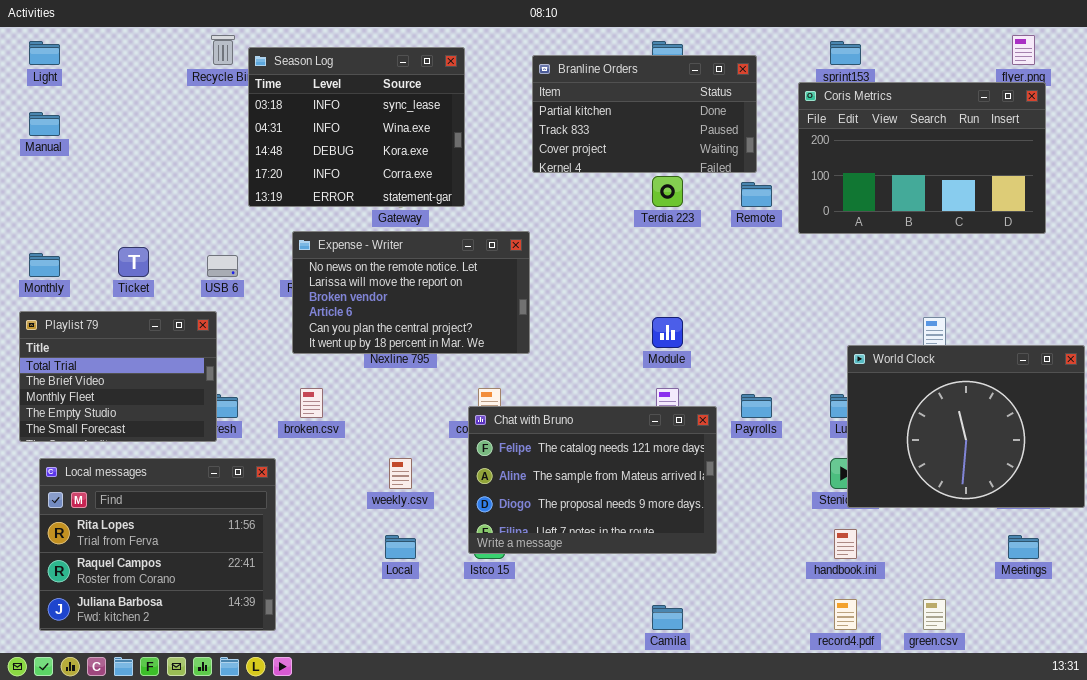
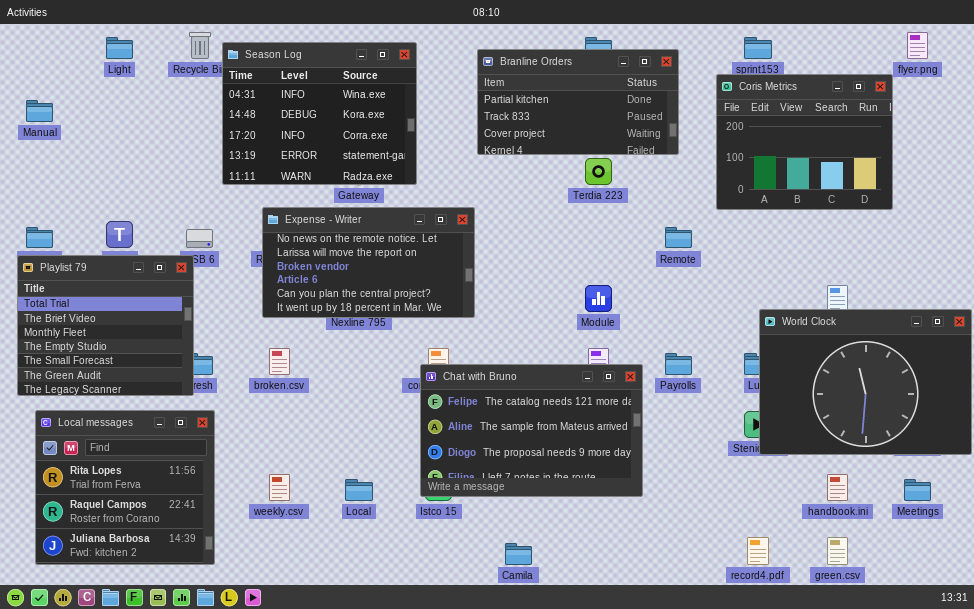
Light: [29,41,60,65] -> [106,37,133,59], moved
Season Log: [248,47,465,207] -> [222,42,417,185], scrolled down 1 row
Coris Metrics: [798,82,1046,234] -> [716,74,893,210], resized
Remote: [741,182,772,207] -> [665,227,692,248], moved
Playlist 79: [19,311,217,442] -> [17,255,194,396], resized
Local messages: [39,458,276,631] -> [35,410,215,565], resized
weekly.csv: [389,458,412,489] -> [269,474,290,501], moved
handbook.ini: [834,529,857,559] -> [827,474,848,501], moved
Camila: [652,605,683,630] -> [505,543,532,565], moved

